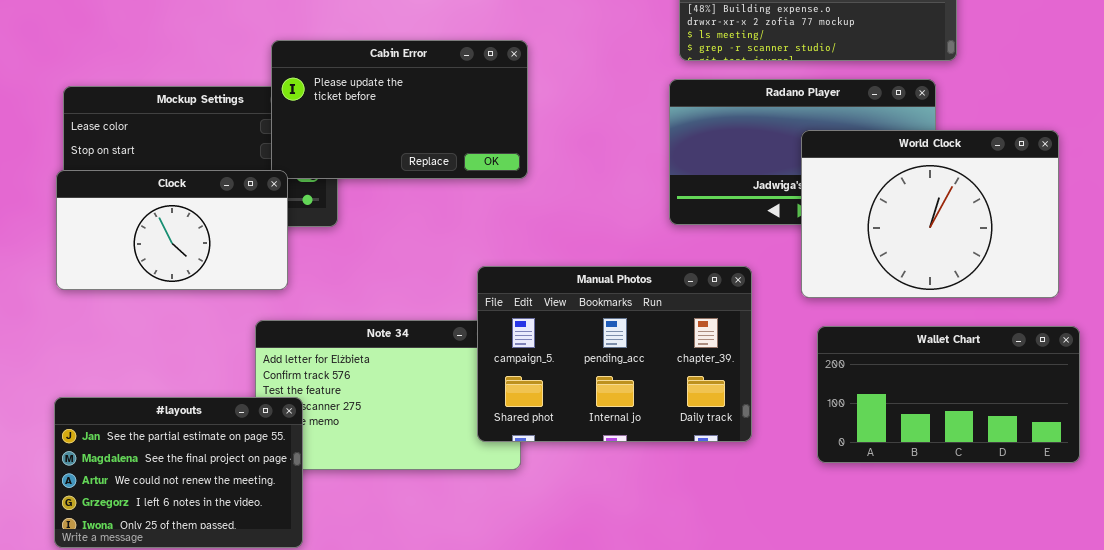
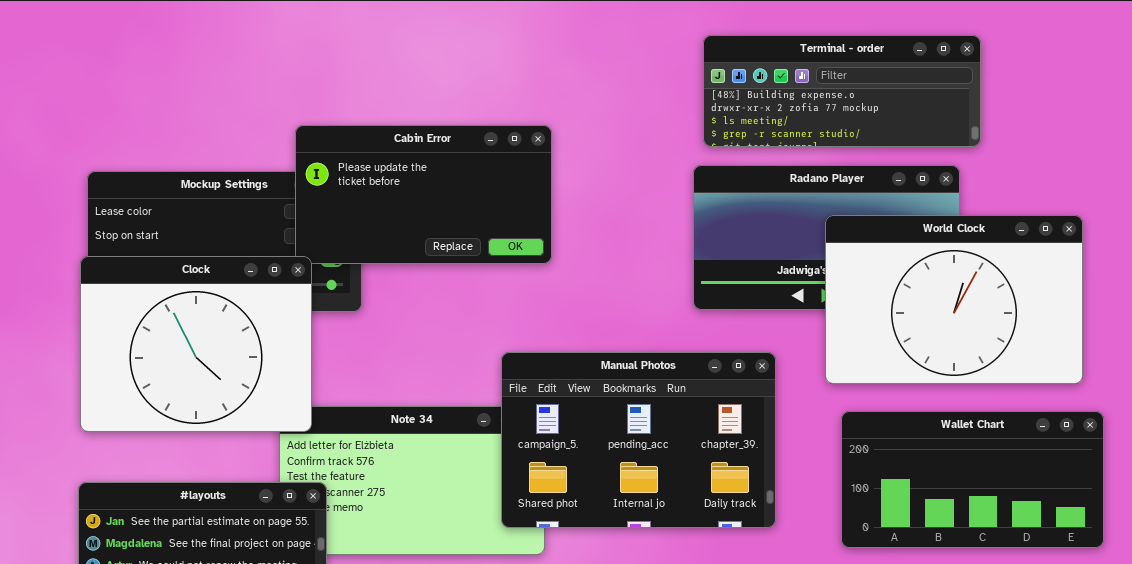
Clock: [56,170,288,290] -> [80,256,312,432], resized

